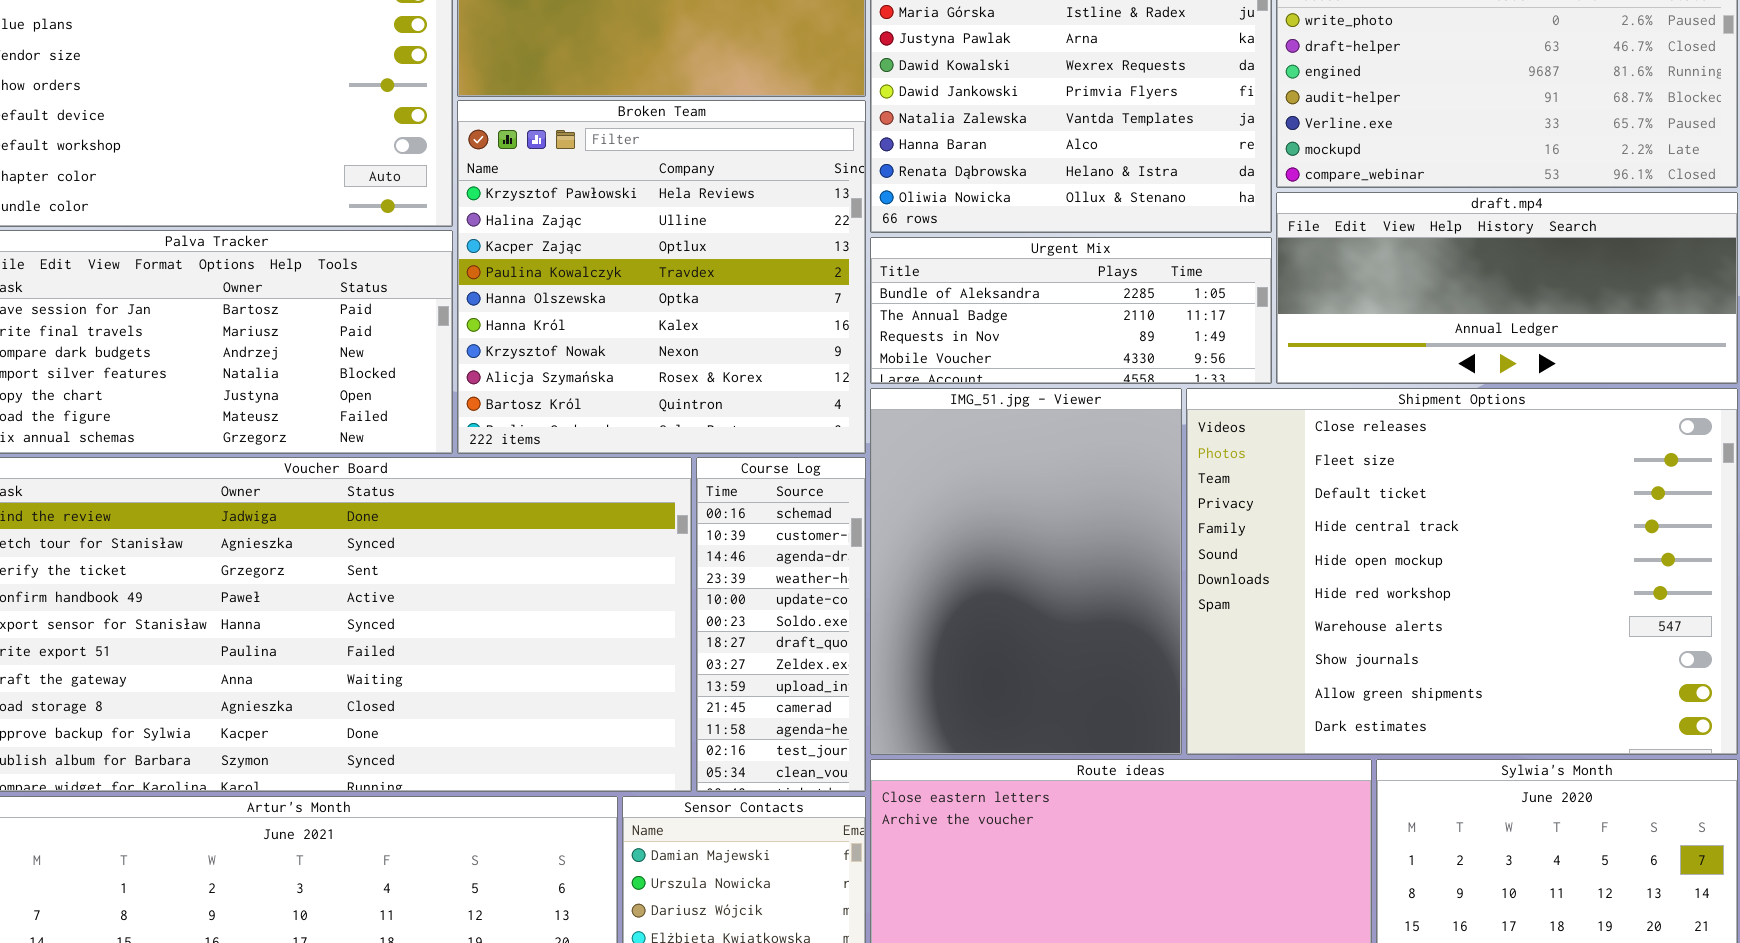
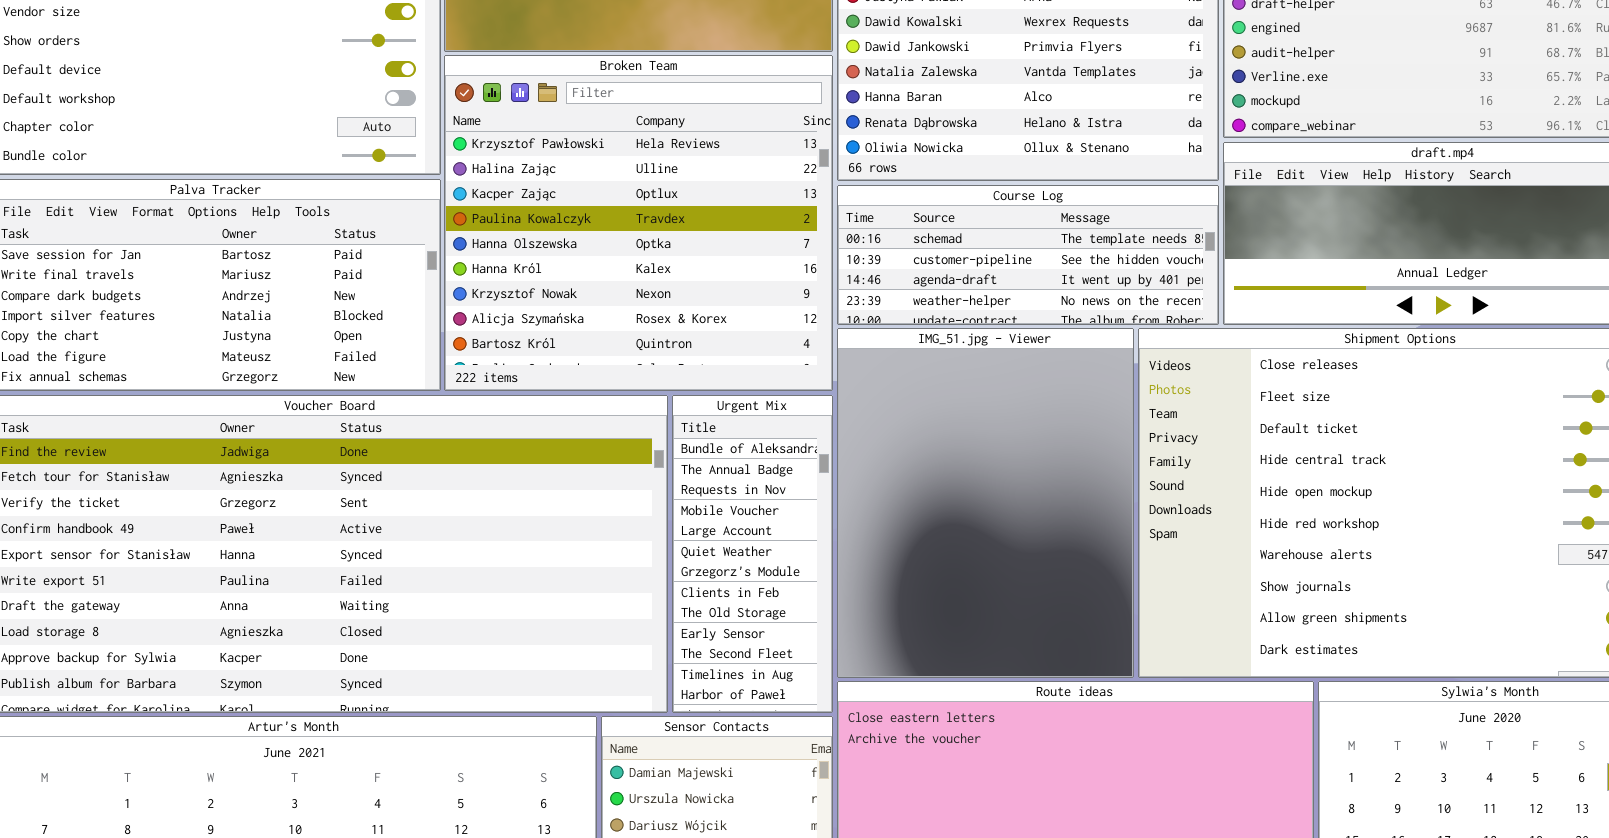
Urgent Mix: [870,237,1272,384] -> [672,395,833,713], moved, resized
Course Log: [696,457,866,792] -> [837,185,1219,325], moved, resized

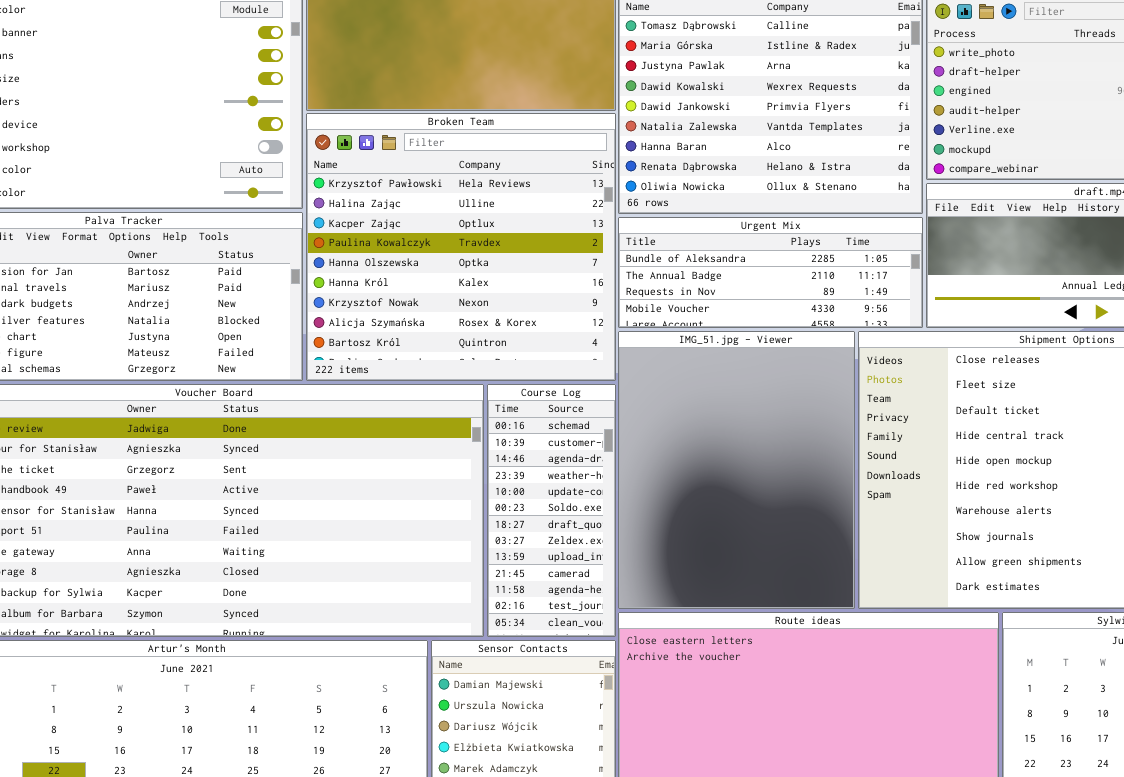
Course Log: [837,185,1219,325] -> [487,384,616,637], moved, resized
Urgent Mix: [672,395,833,713] -> [618,217,923,328], moved, resized

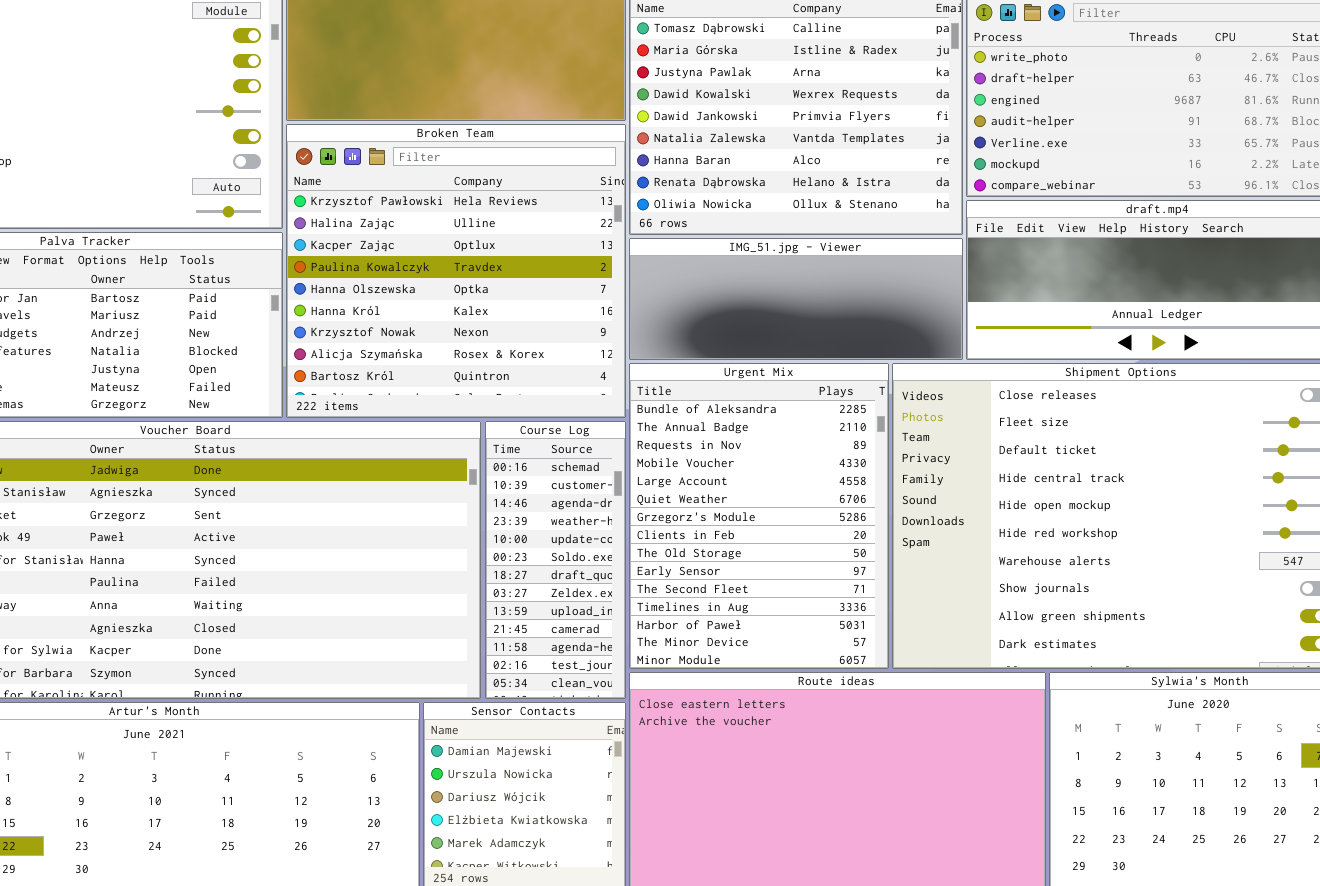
Urgent Mix: [618,217,923,328] -> [629,363,889,669], moved, resized
IMG_51.jpg - Viewer: [618,331,855,609] -> [629,238,963,360], moved, resized

